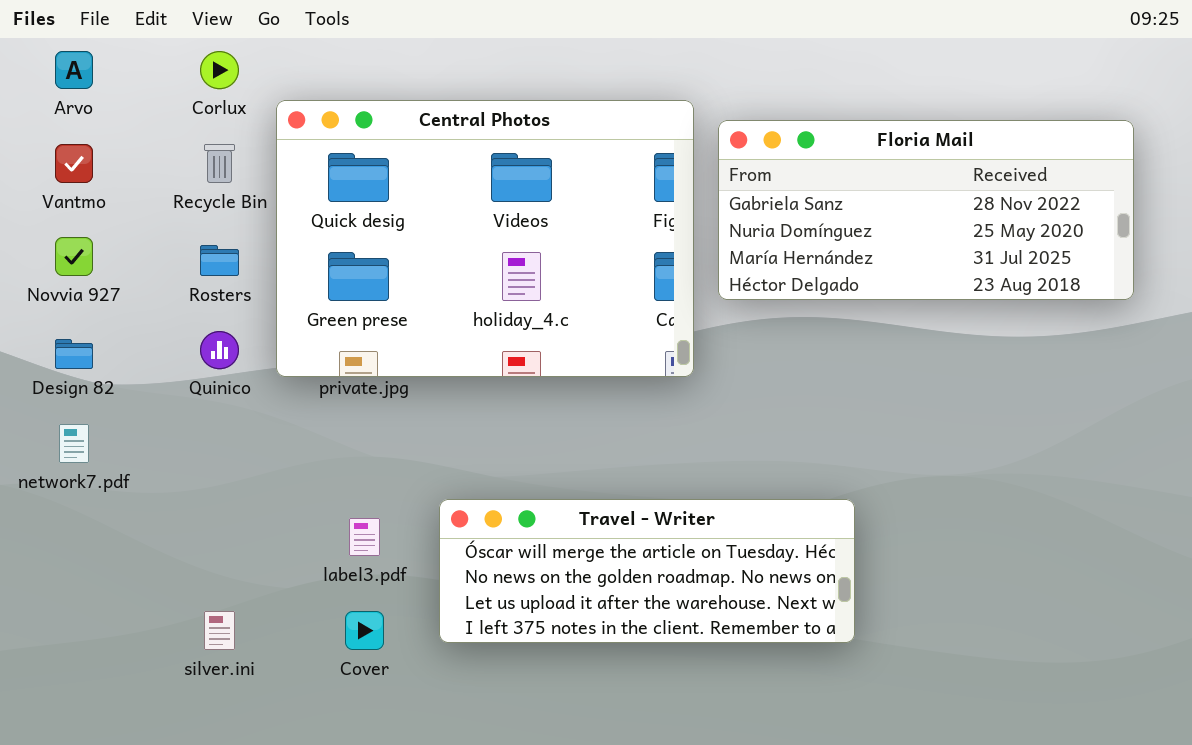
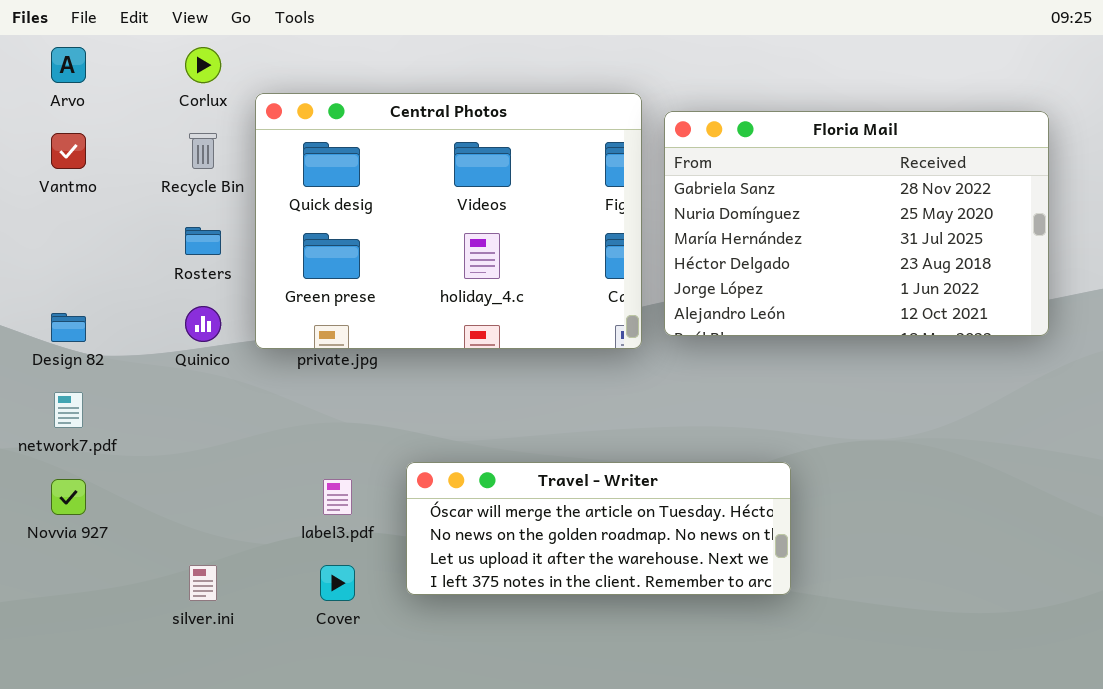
Floria Mail: [718,120,1134,300] -> [664,111,1049,336], resized
Novvia 927: [55,237,93,276] -> [51,479,86,515], moved

